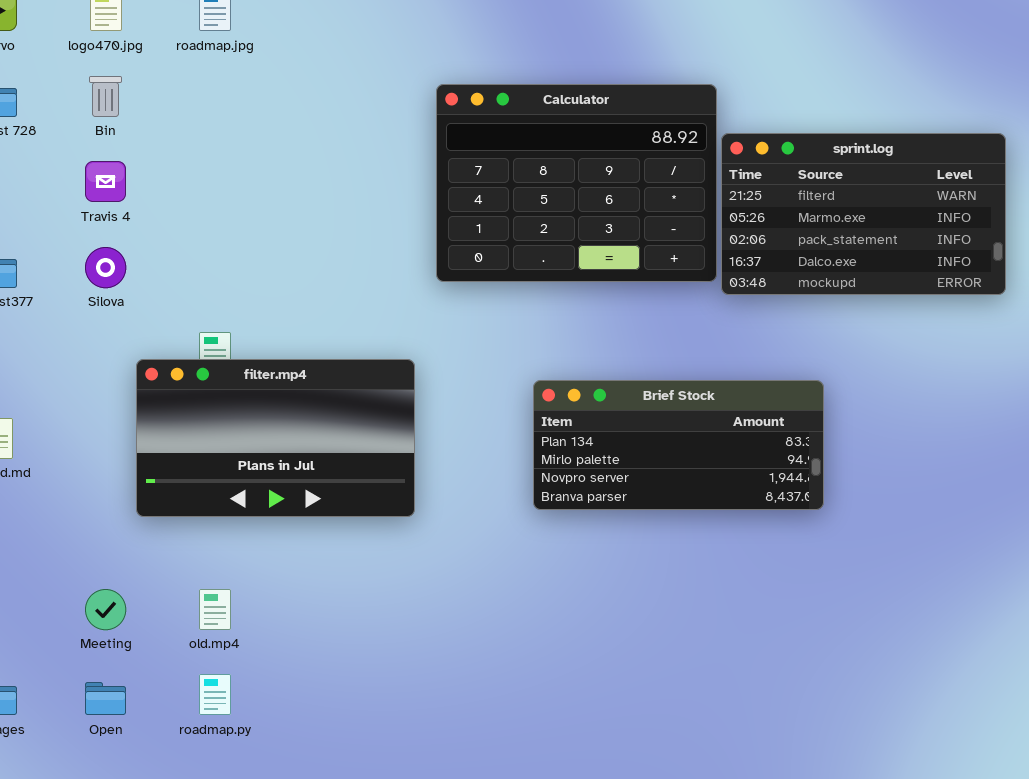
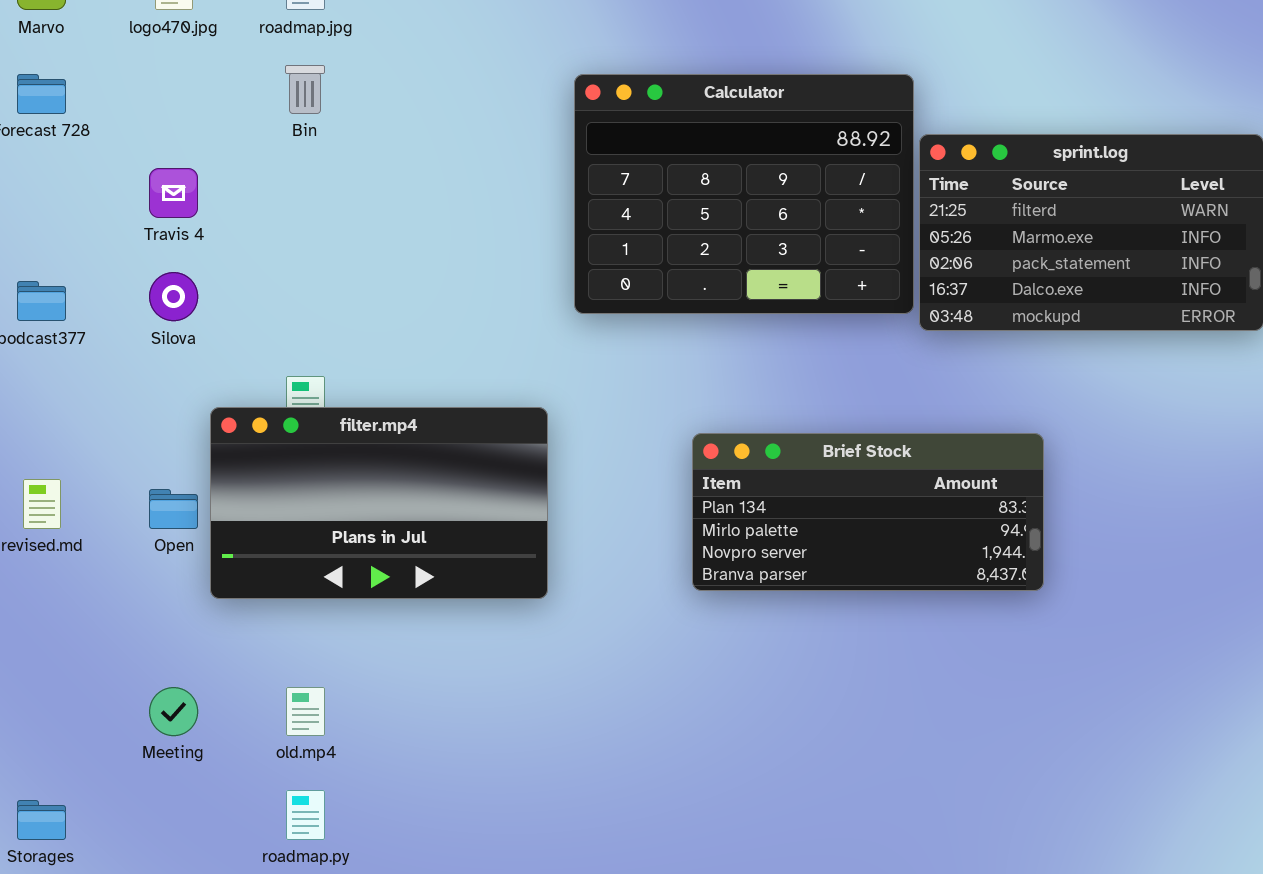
Bin: [89,76,122,117] -> [285,65,325,114], moved
Open: [85,682,126,715] -> [149,489,198,529], moved

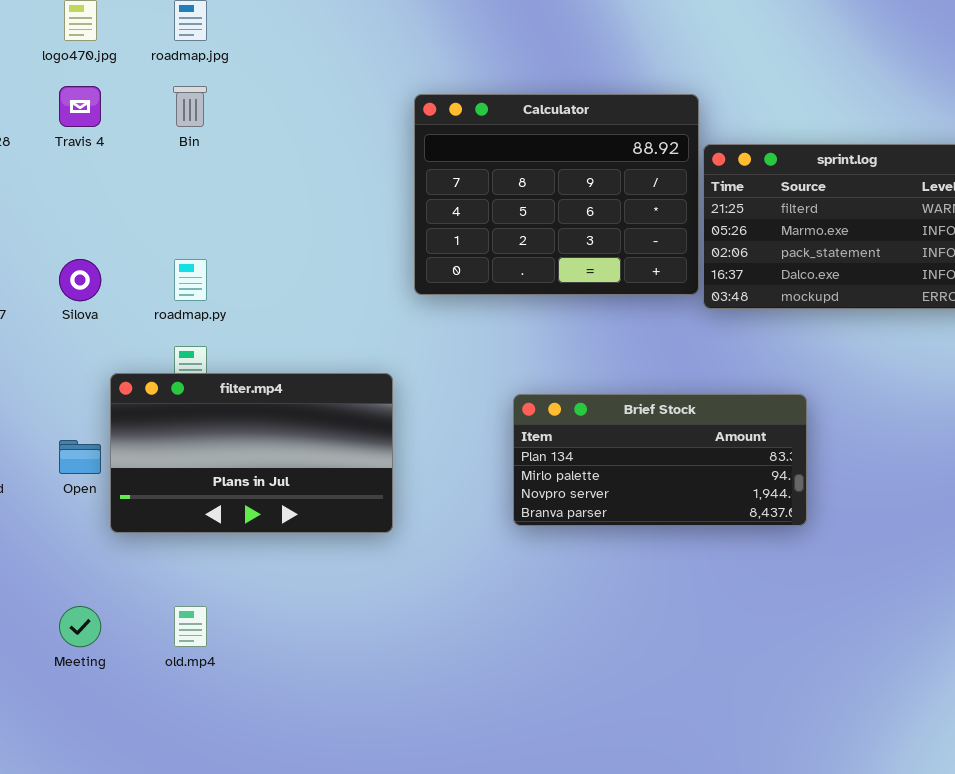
Travis 4: [149,168,198,218] -> [59,86,101,127], moved
roadmap.py: [286,790,325,840] -> [174,259,207,301], moved

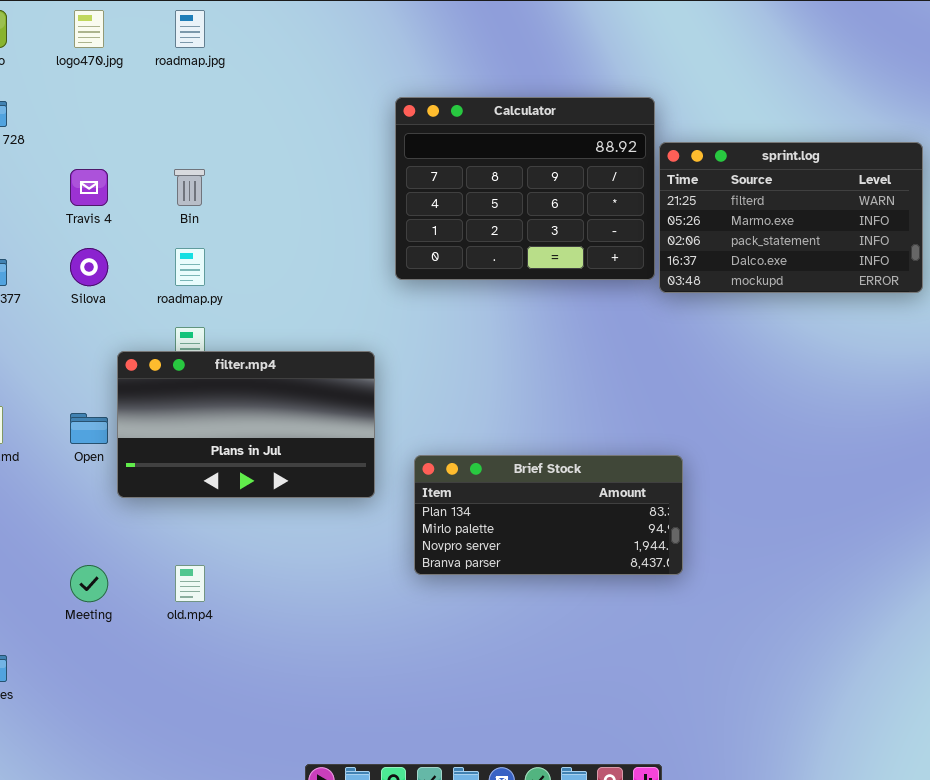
Travis 4: [59,86,101,127] -> [70,169,108,206], moved
Bin: [173,86,207,127] -> [174,169,205,206], moved
Brief Stock: [513,394,807,526] -> [414,455,683,575], moved

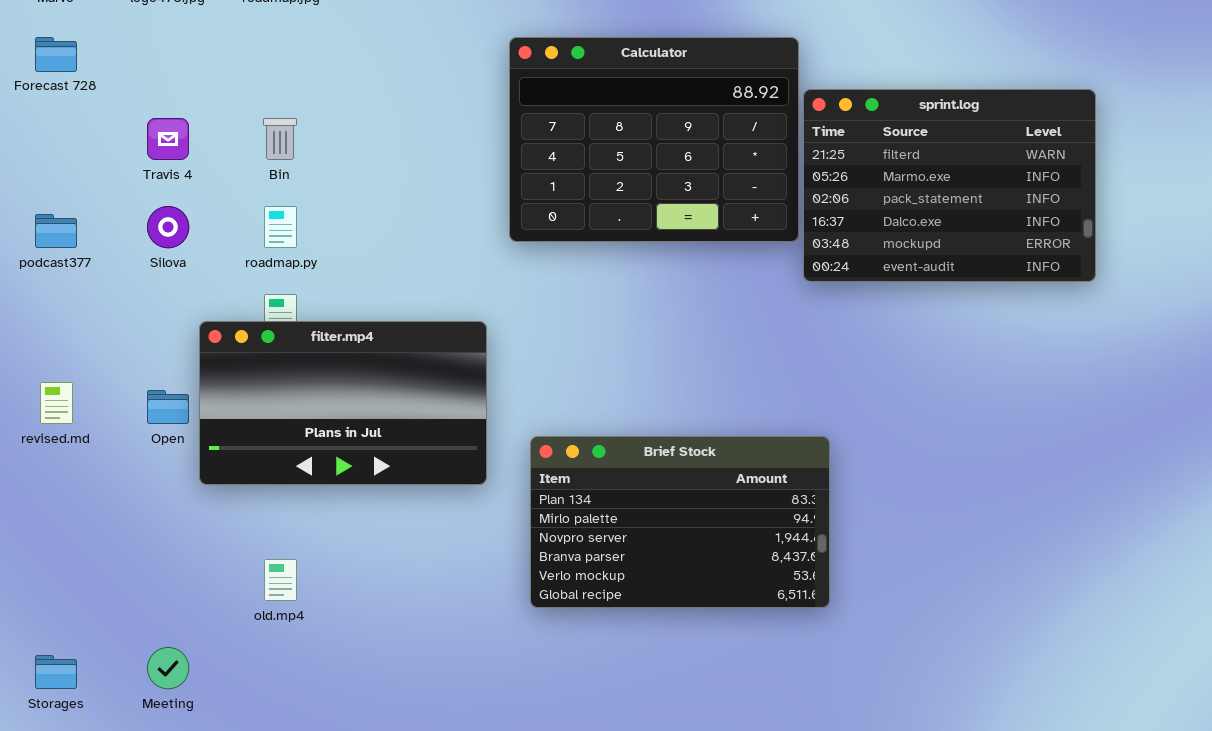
sprint.log: [659,142,923,293] -> [803,89,1096,282], resized
Brief Stock: [414,455,683,575] -> [530,436,830,608], resized
Meeting: [70,565,108,602] -> [147,647,189,689], moved

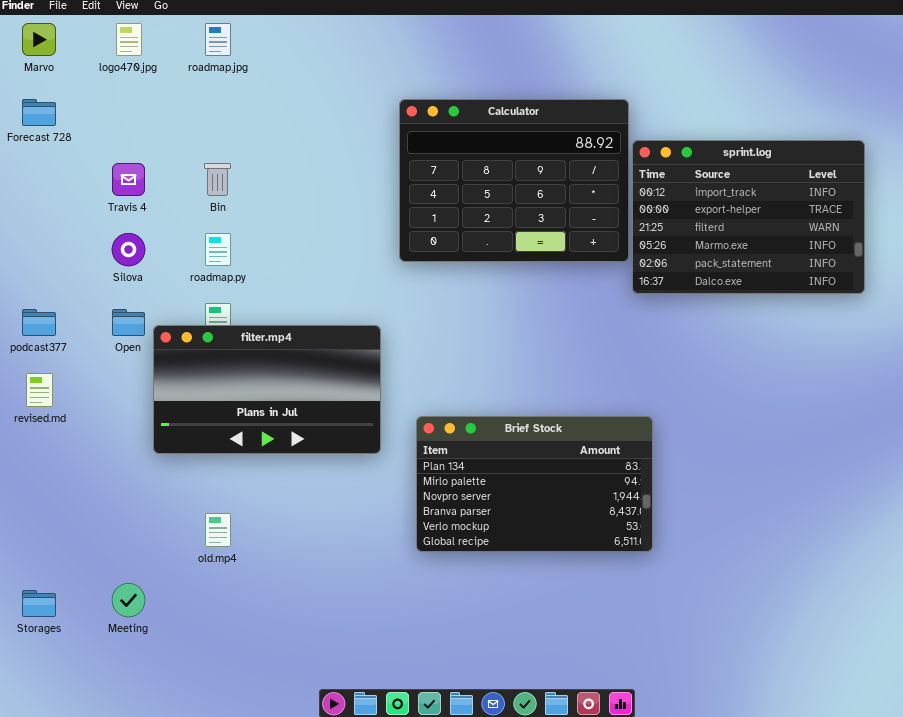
sprint.log: [803,89,1096,282] -> [632,140,865,294], scrolled up 2 rows
podcast377: [35,214,77,248] -> [22,309,56,336], moved
Open: [147,390,189,424] -> [112,309,145,336], moved

